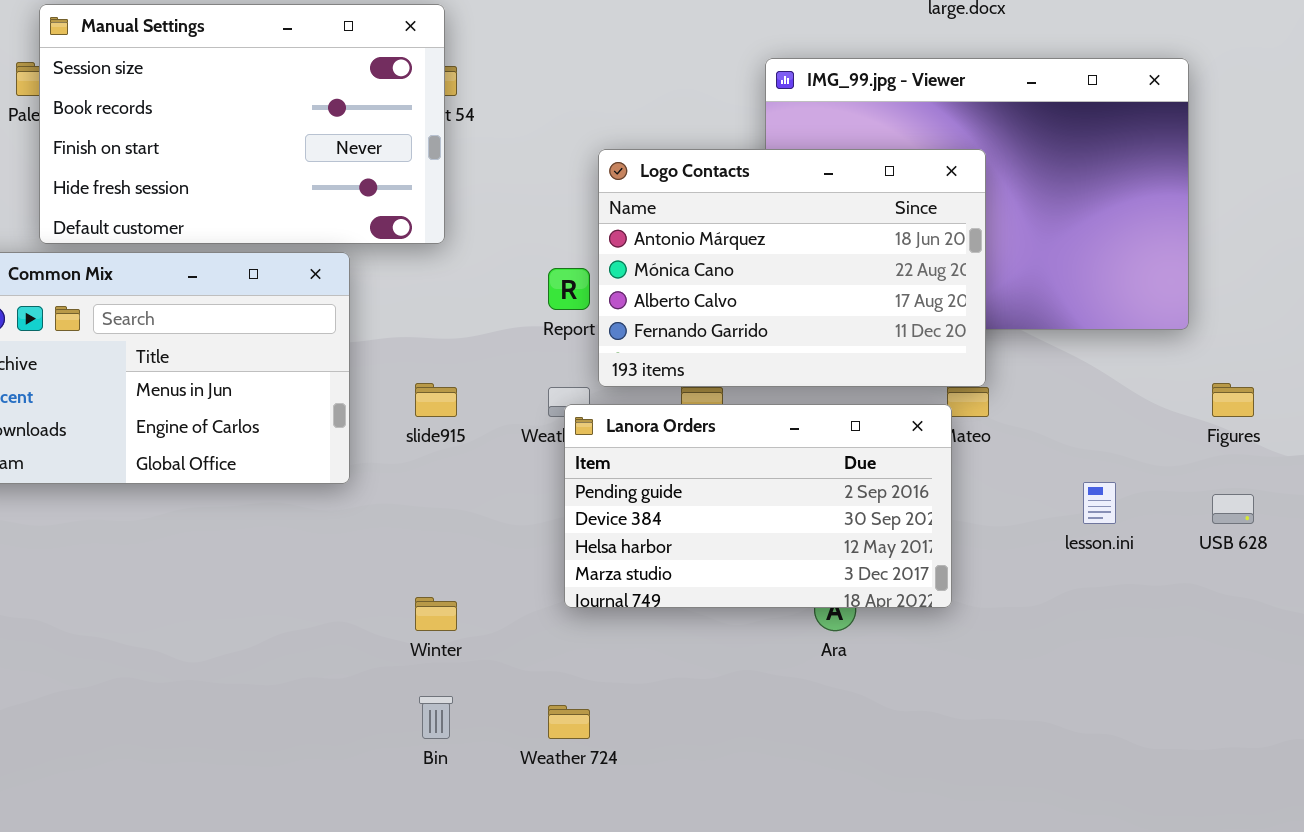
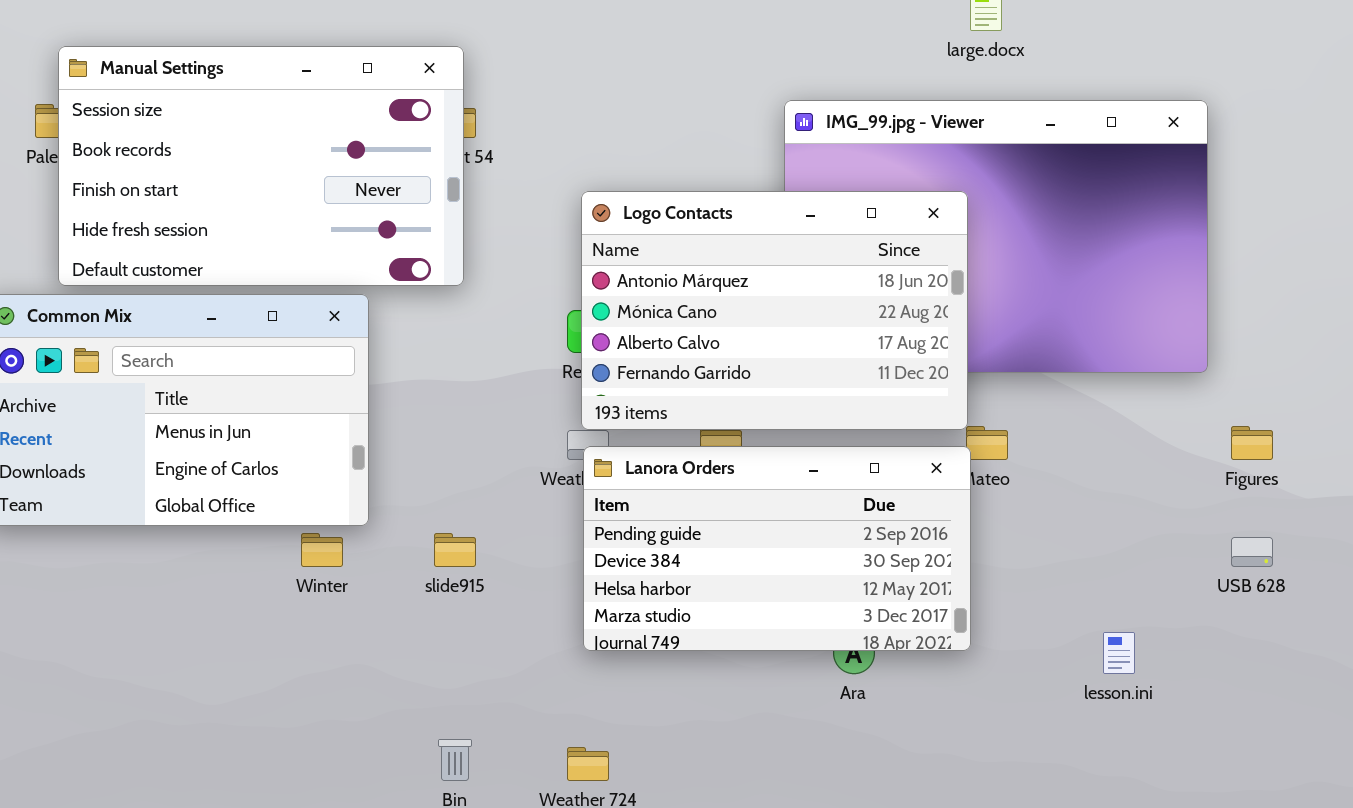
Logo Contacts: [598,149,986,387] -> [581,191,968,430], moved
slide915: [415,383,457,417] -> [434,533,476,567], moved
lesson.ini: [1083,482,1116,524] -> [1103,632,1135,674], moved
Winter: [415,597,457,631] -> [301,533,343,567], moved

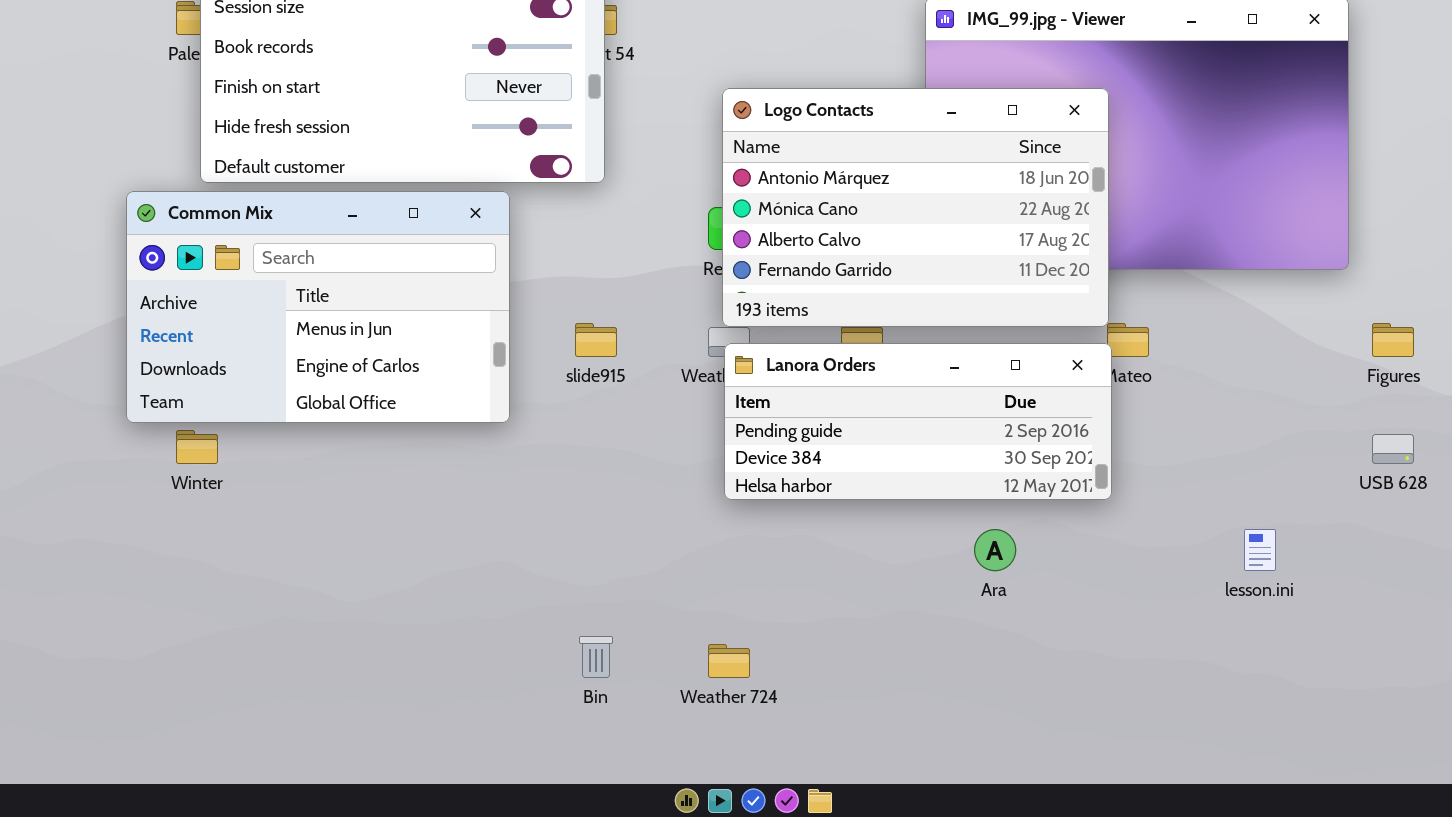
Lanora Orders: [583,446,971,651] -> [724,343,1112,500], resized
Winter: [301,533,343,567] -> [176,430,218,464], moved
slide915: [434,533,476,567] -> [575,323,617,357], moved

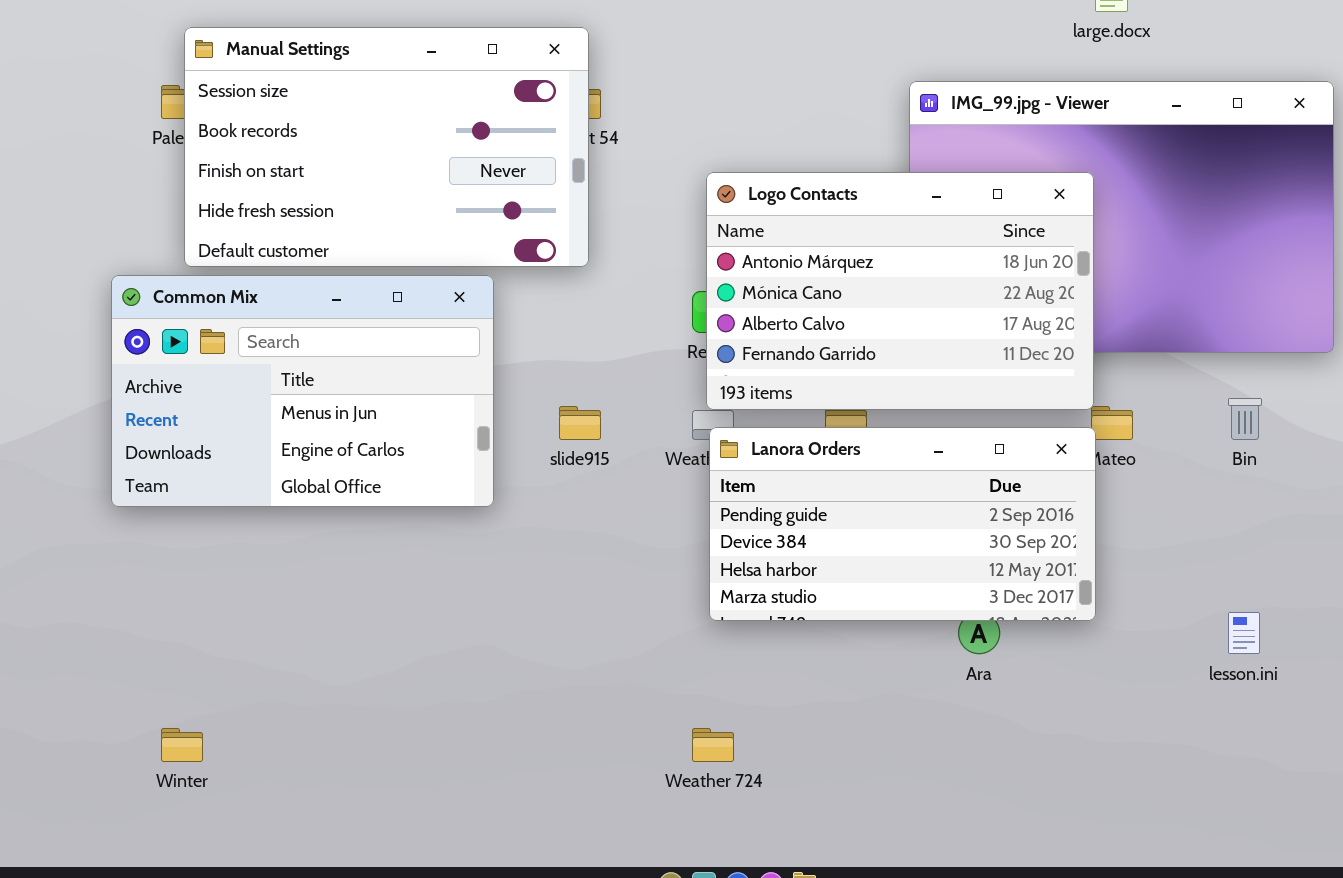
Lanora Orders: [724,343,1112,500] -> [709,427,1096,621], resized
Winter: [176,430,218,464] -> [161,728,203,762], moved
Bin: [579,636,613,678] -> [1228,398,1262,440], moved

